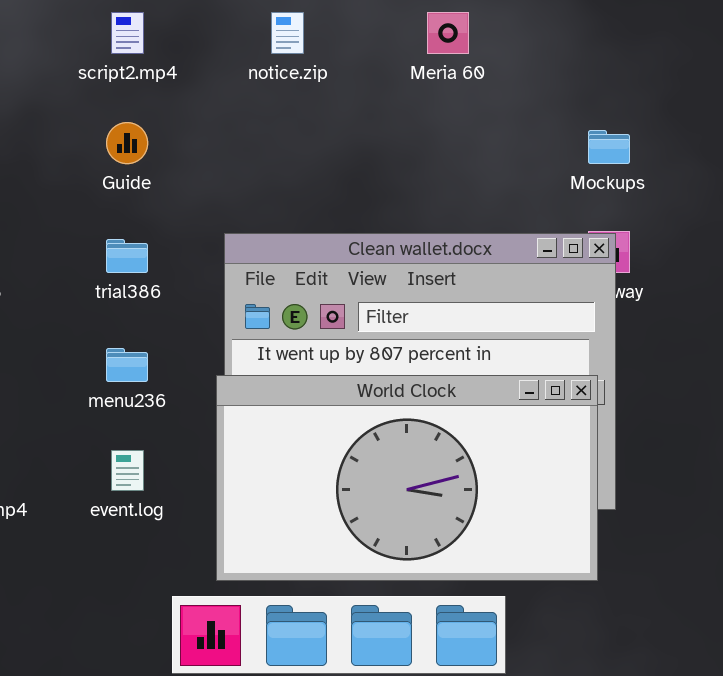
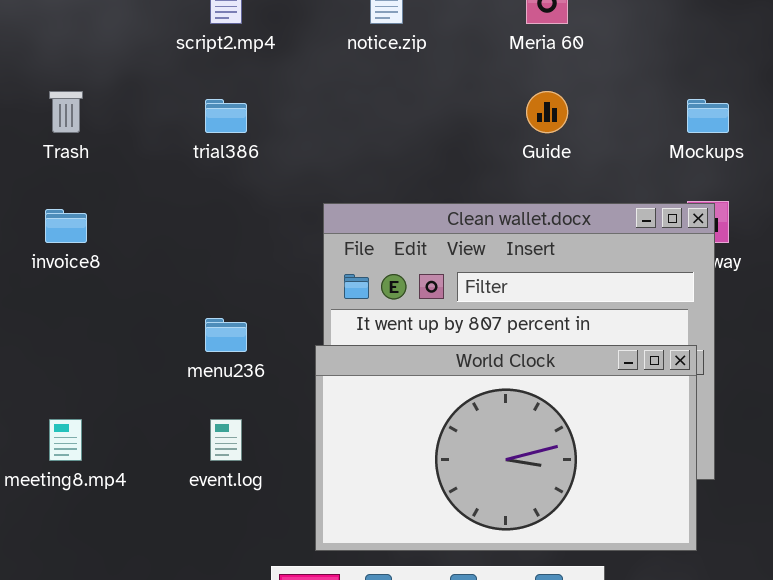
Guide: [106,122,148,164] -> [526,91,568,133], moved
trial386: [106,239,148,273] -> [205,99,247,133], moved

